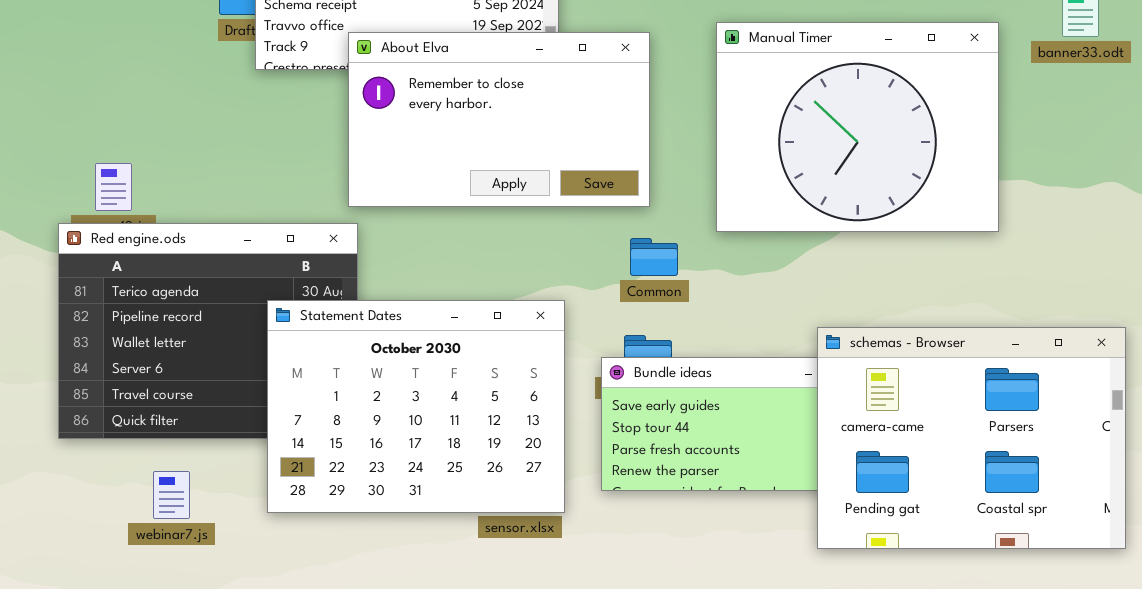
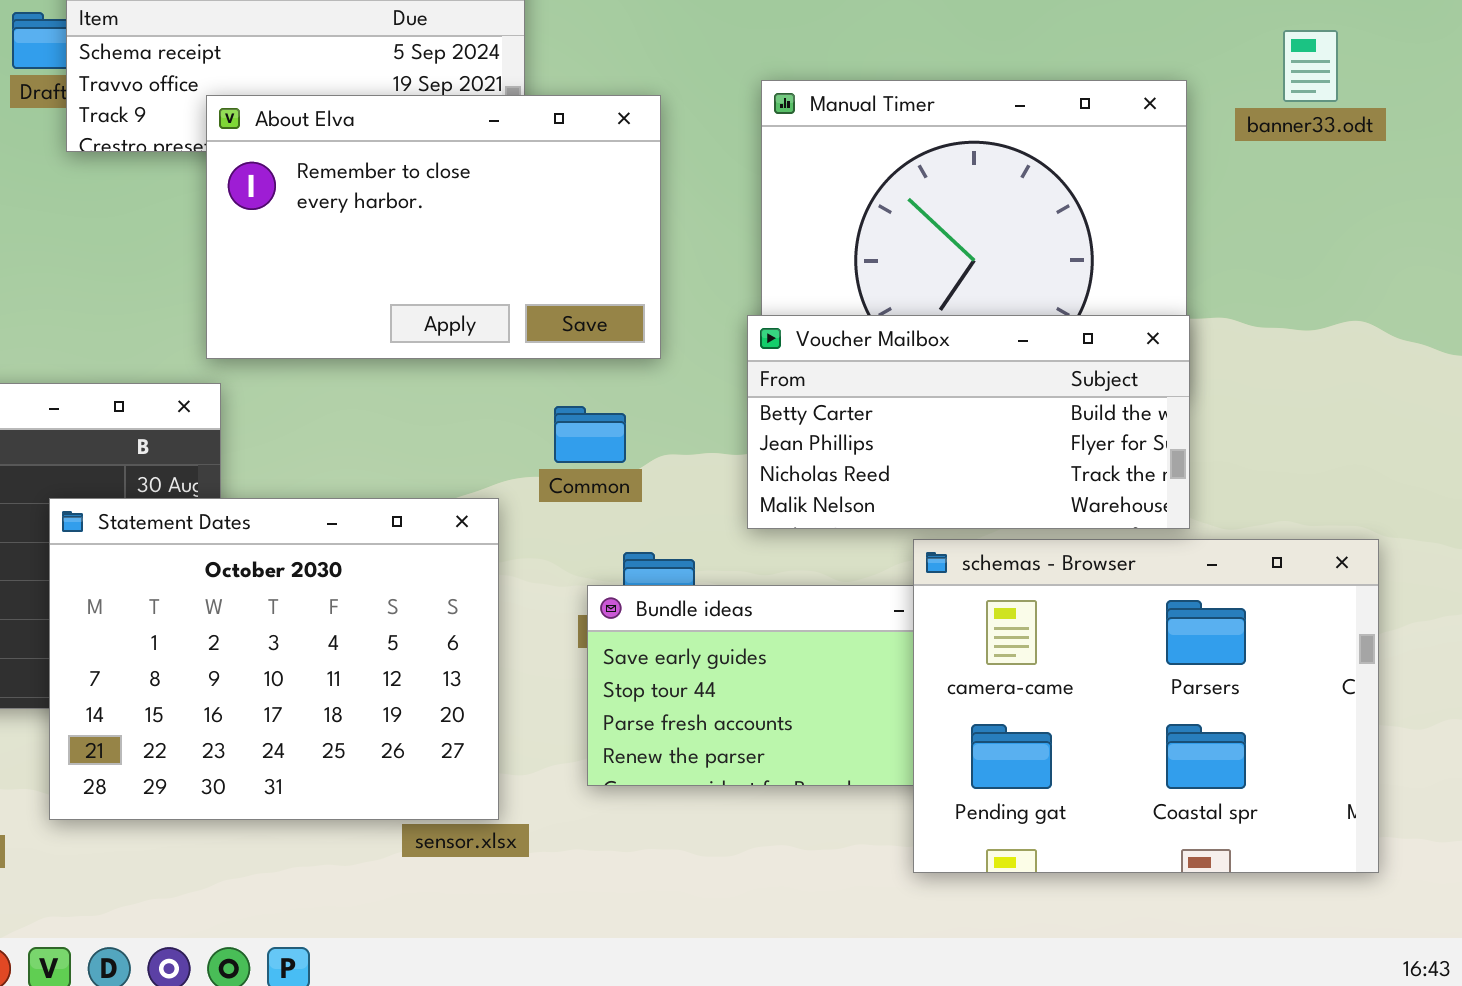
Voucher Mailbox: none -> [747,315,1190,529], opened
Common: [630,238,678,276] -> [554,406,626,463], moved
Statement Dates: [267,300,565,513] -> [49,498,499,820], moved

